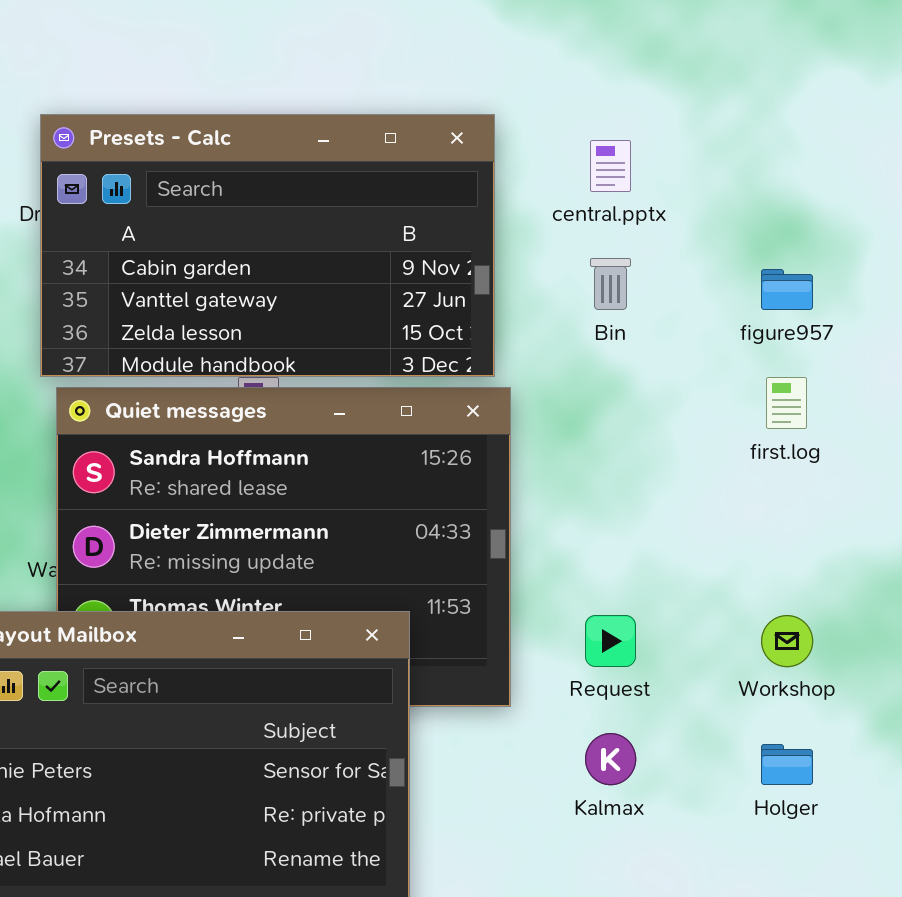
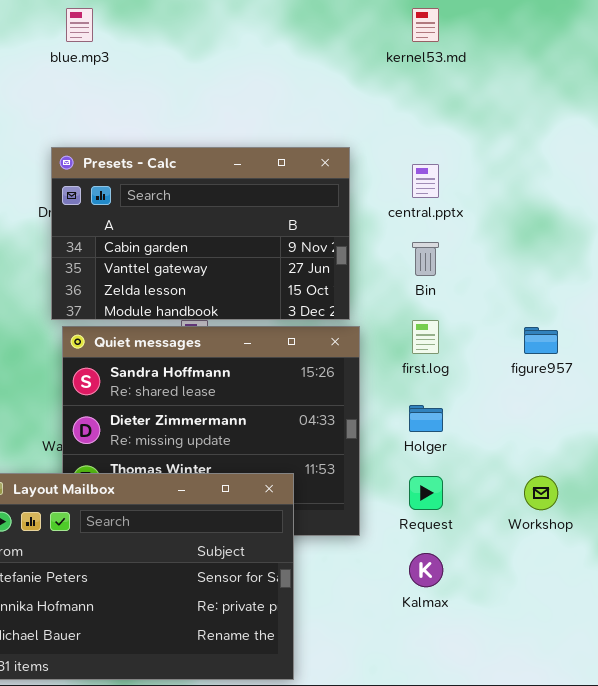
figure957: [761,269,813,310] -> [524,327,558,354], moved
first.log: [766,377,807,429] -> [412,320,439,354], moved
Holger: [761,744,813,785] -> [409,405,443,432], moved

